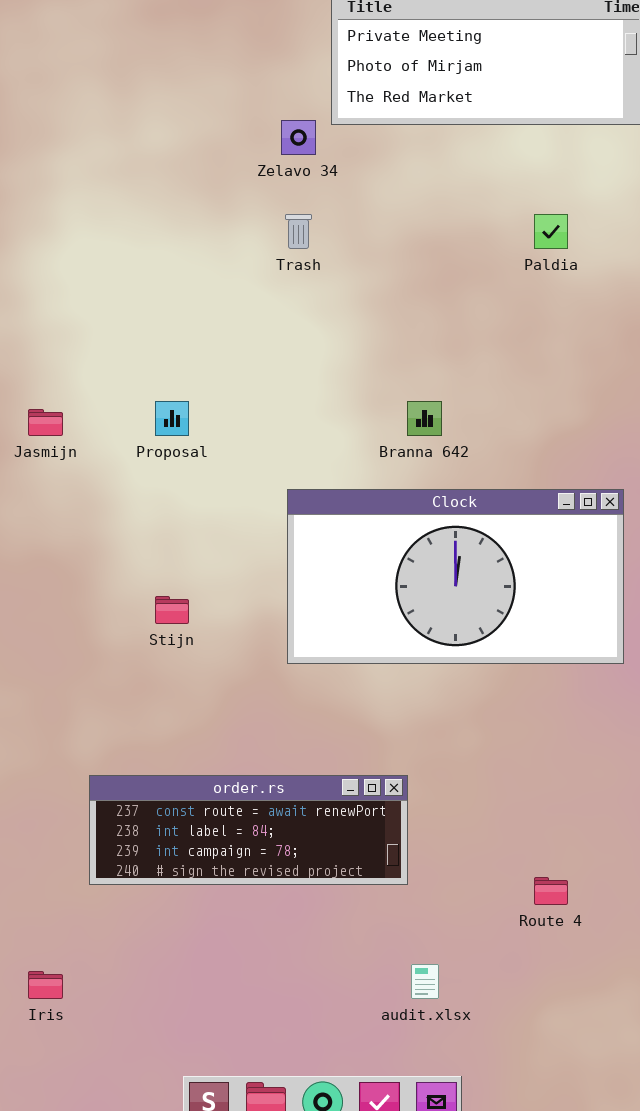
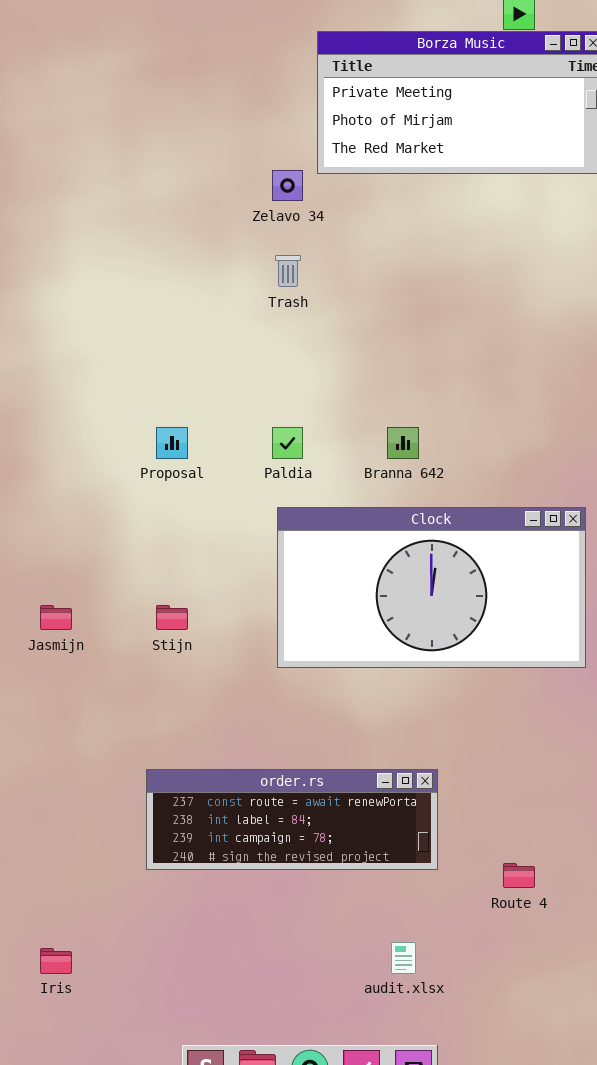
Paldia: [534,214,568,249] -> [272,427,303,459], moved
Jasmijn: [28,409,63,436] -> [40,605,72,630], moved
order.rs: [89,775,408,885] -> [146,769,438,870], moved

